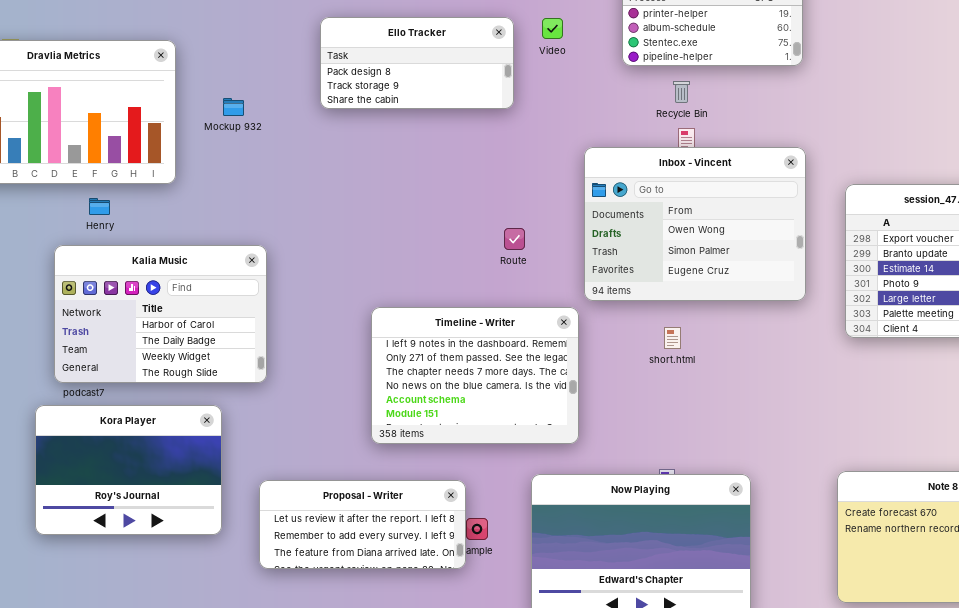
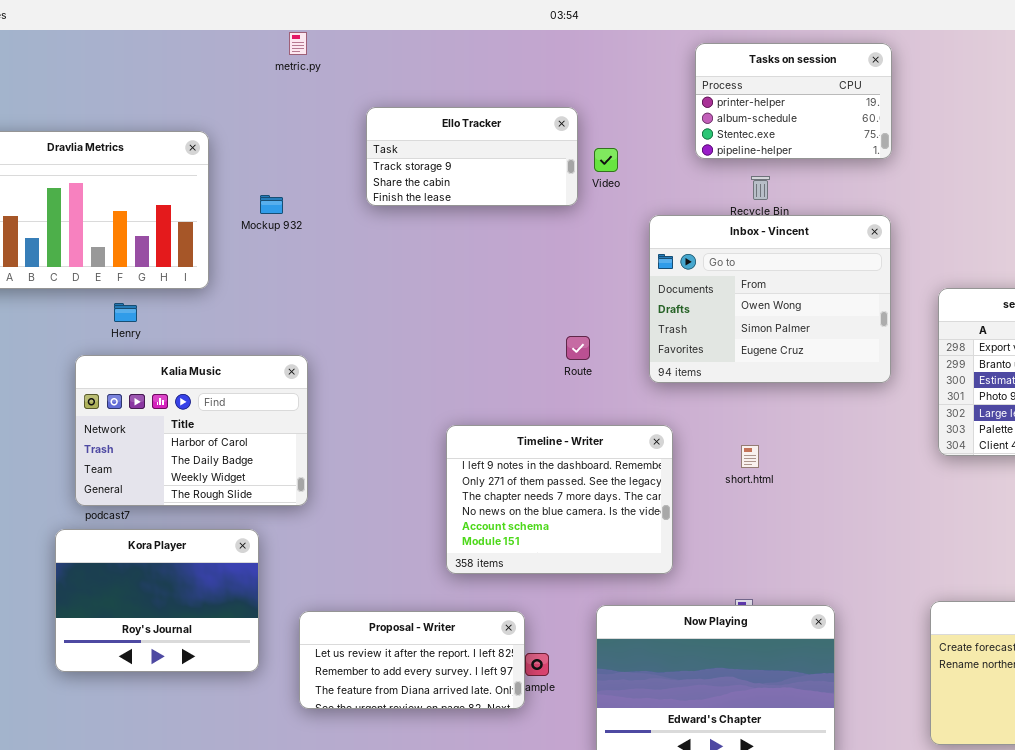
Ello Tracker: [320,17,514,109] -> [366,107,578,206], scrolled down 1 row
Video: [542,18,563,39] -> [594,148,618,172], moved
Inbox - Vincent: [584,147,806,301] -> [649,215,891,383], moved
Timeline - Writer: [371,307,579,444] -> [446,425,673,574], moved

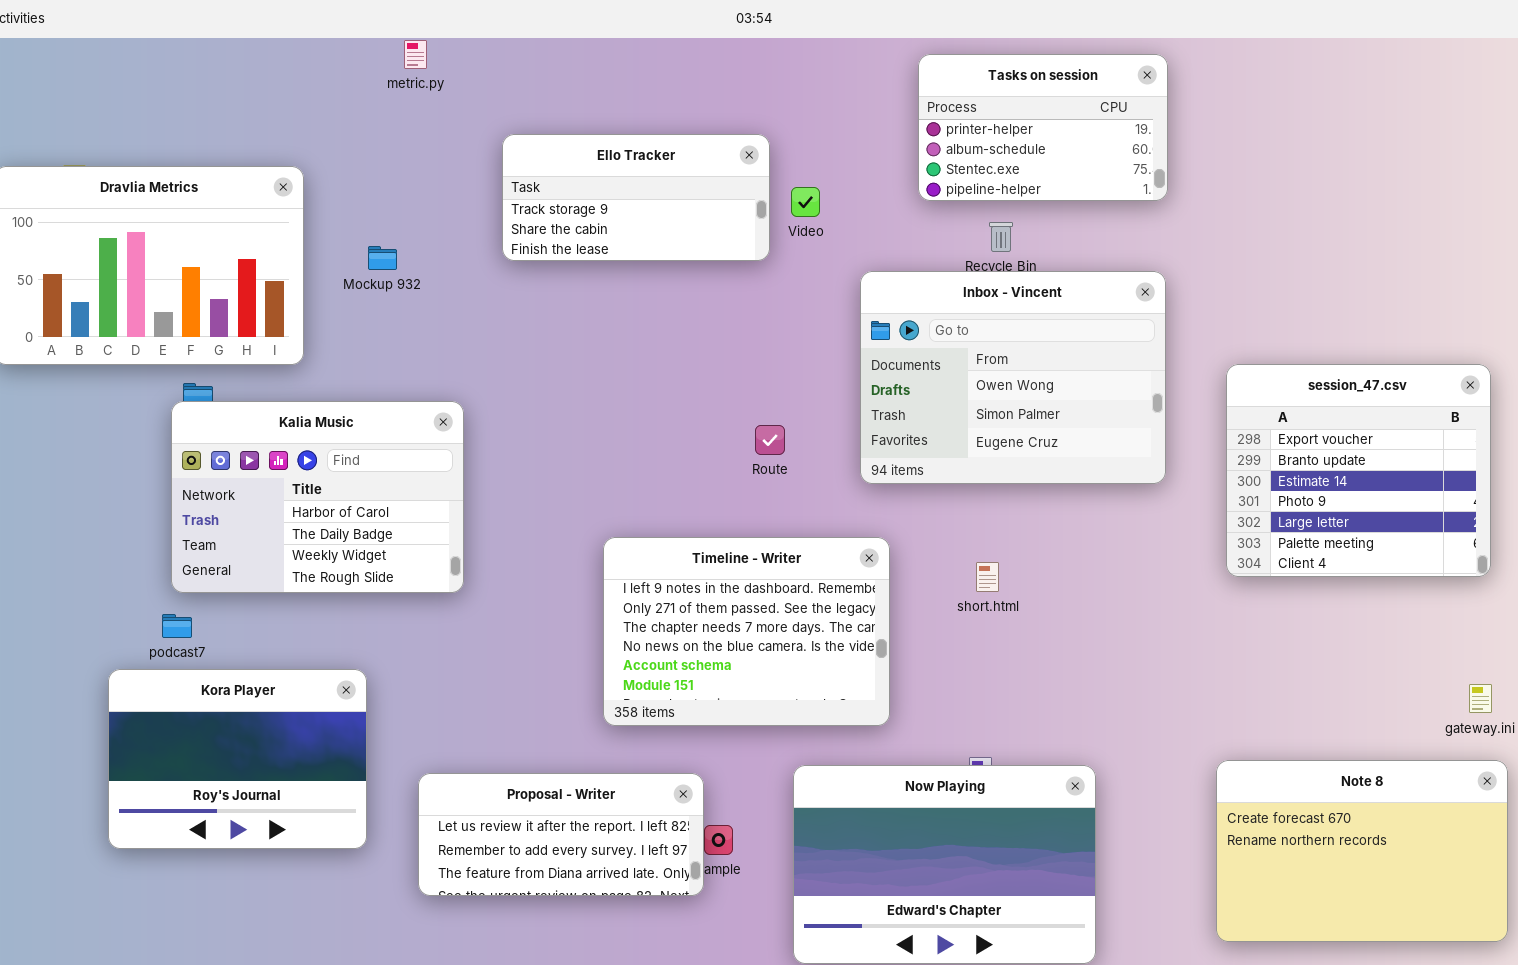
Kalia Music: [75,355,308,506] -> [171,401,464,593], moved

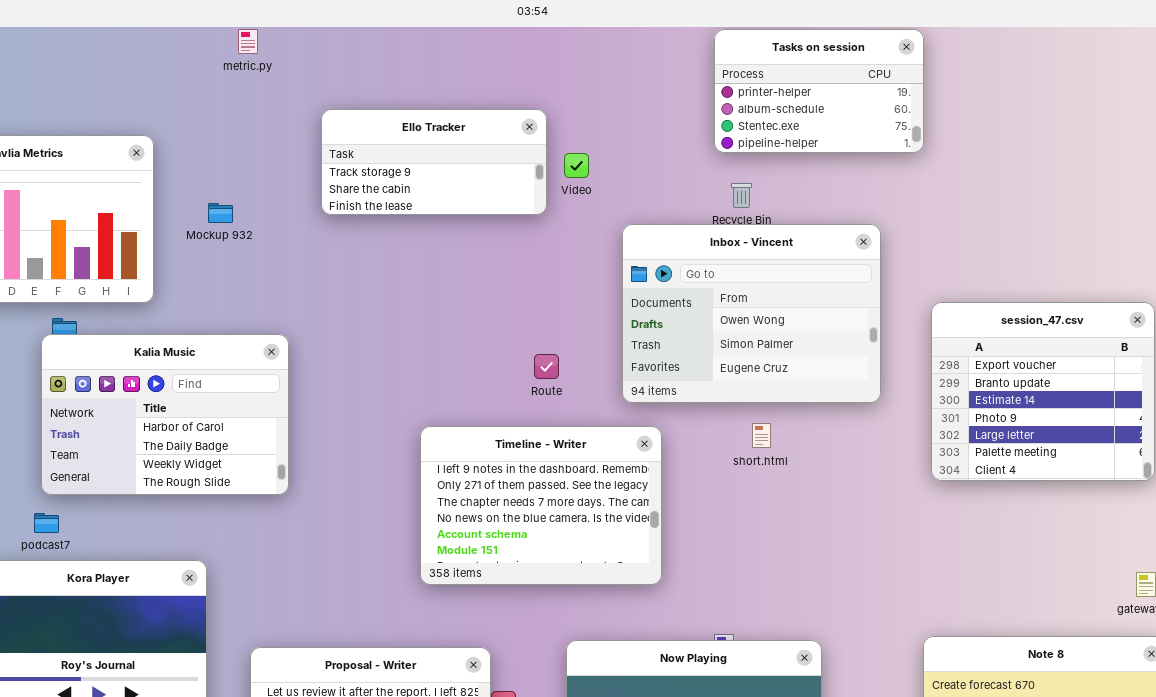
Tasks on session: [918,54,1168,201] -> [714,29,924,153], moved
Timeline - Writer: [603,537,890,726] -> [420,426,662,585], moved
short.html: [976,562,999,592] -> [752,423,771,448], moved

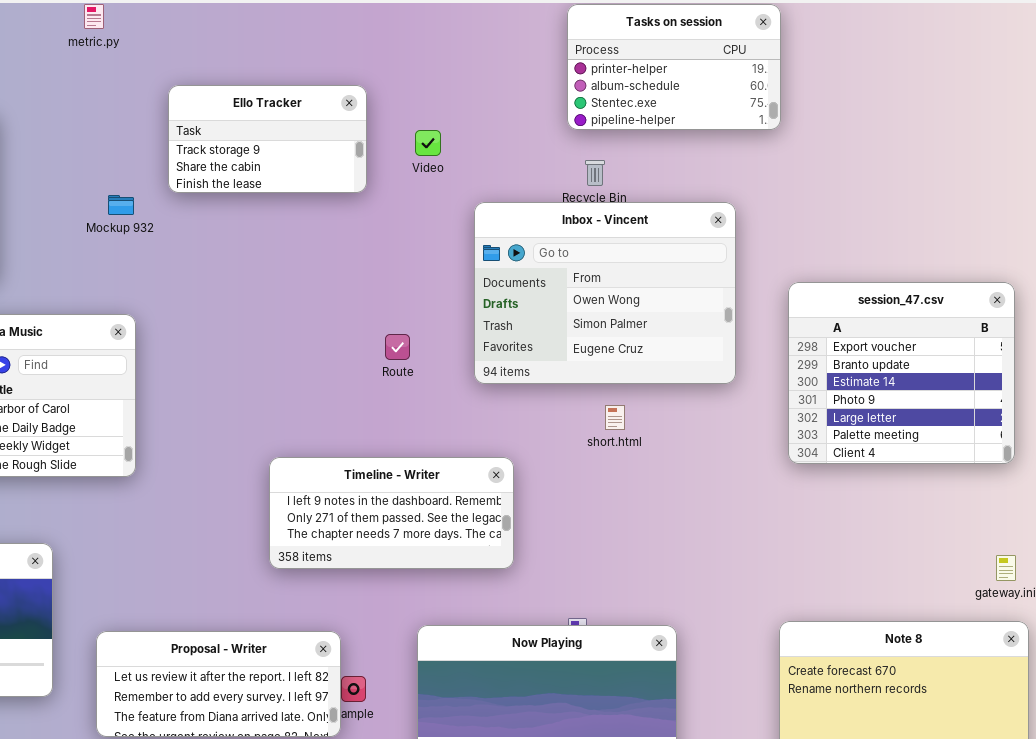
Ello Tracker: [321,109,547,215] -> [168,85,367,193], resized
Mockup 932: [208,203,233,223] -> [108,195,134,215], moved
Timeline - Writer: [420,426,662,585] -> [269,457,514,569], resized

